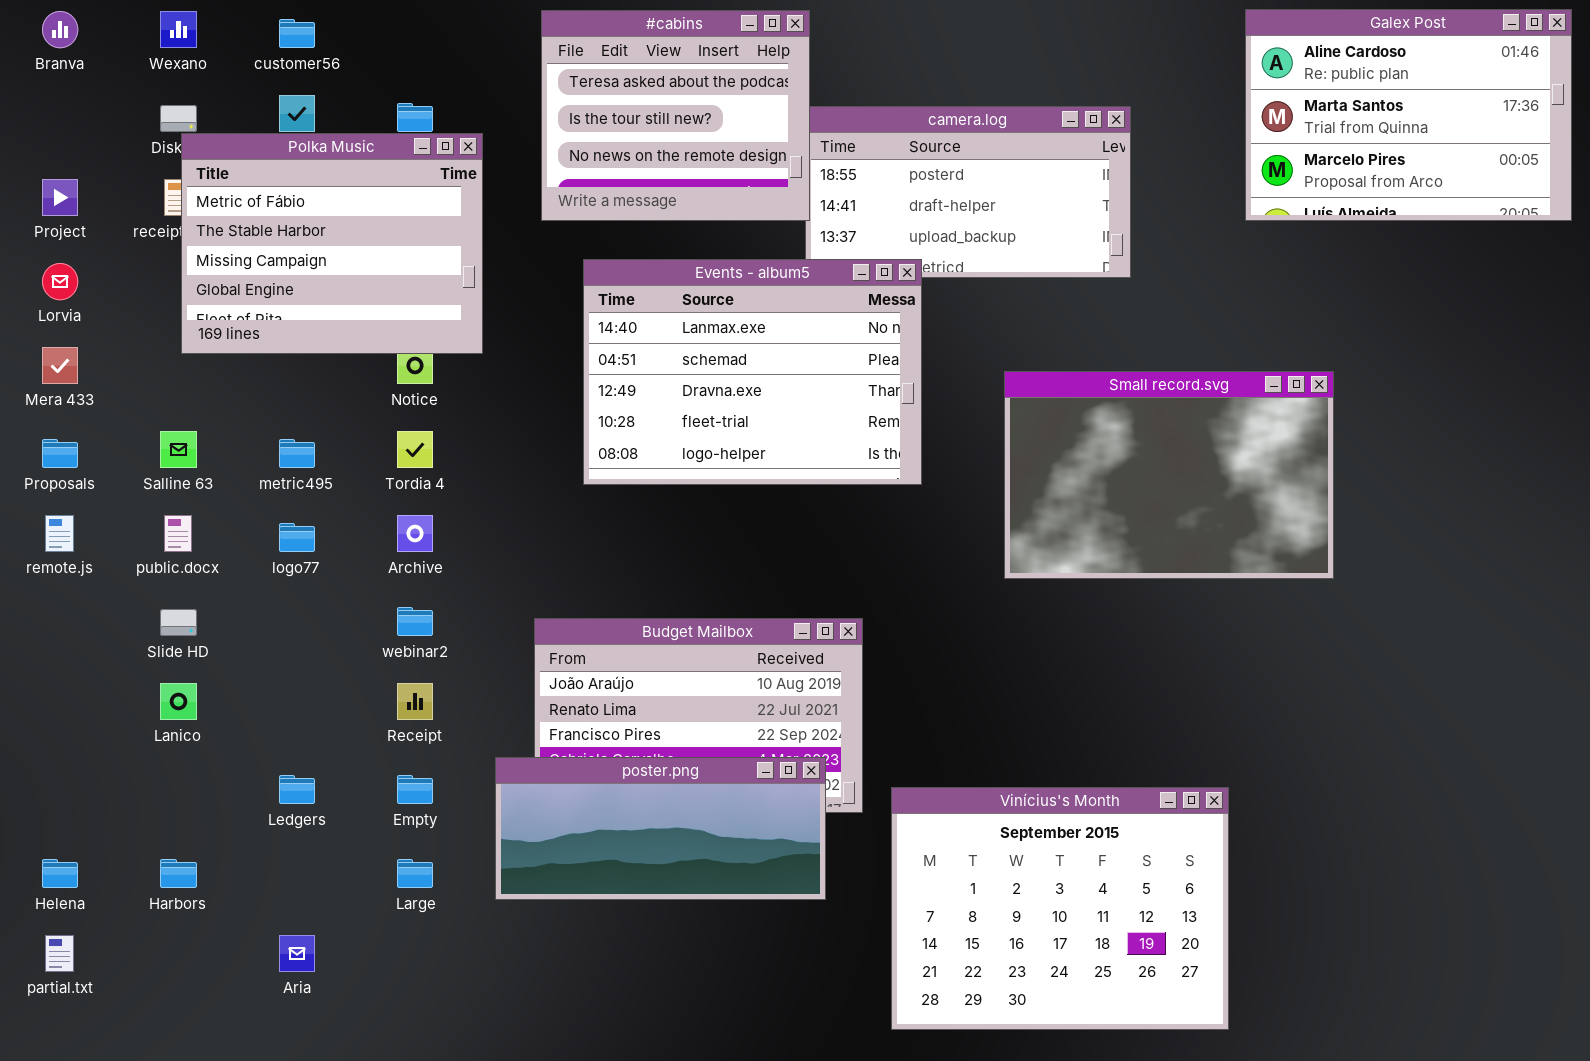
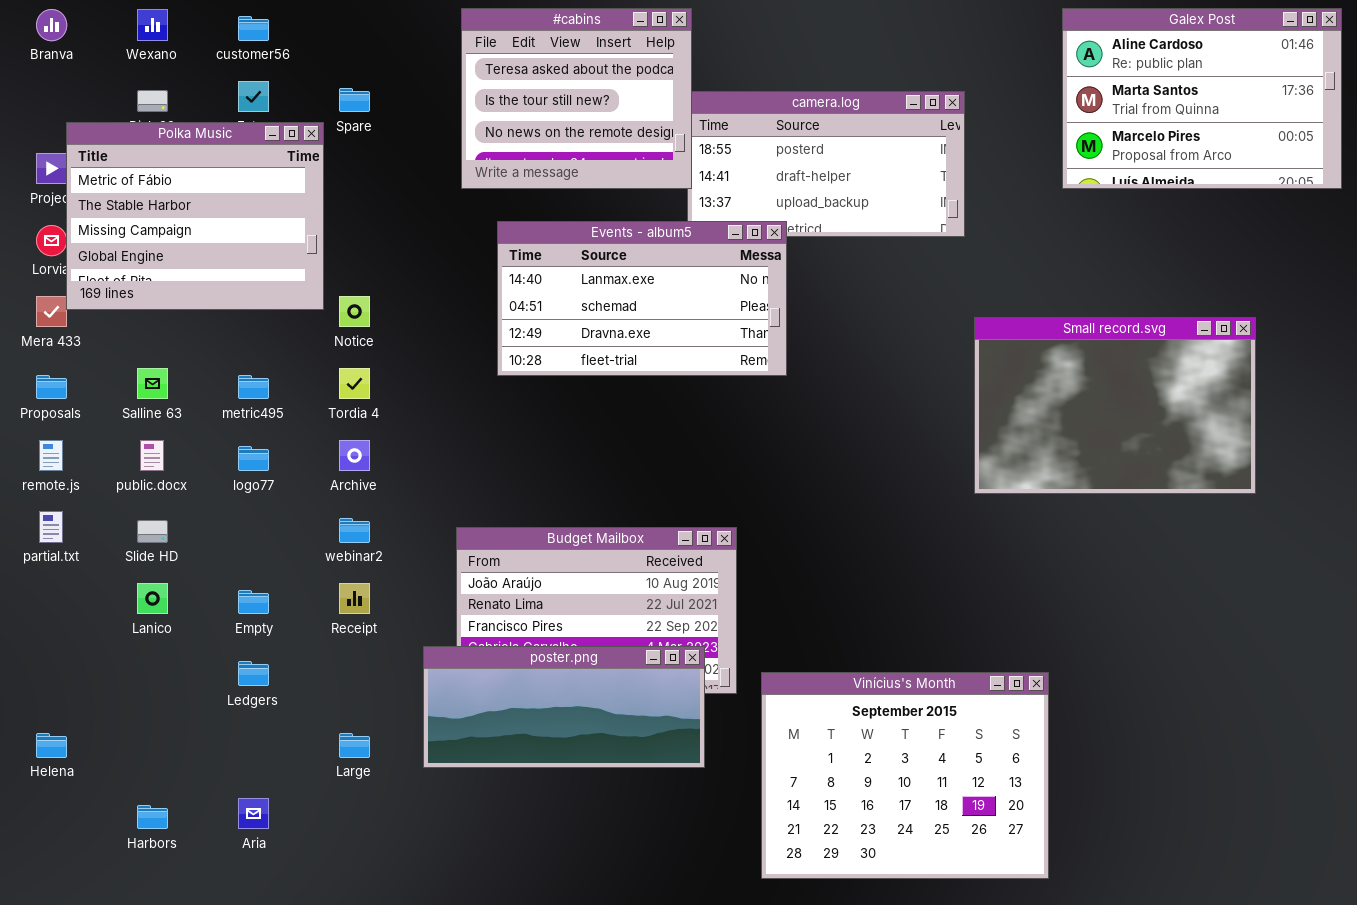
Polka Music: [181,133,483,354] -> [66,122,324,310], moved
Events - album5: [583,259,922,485] -> [497,221,787,376], resized
Small record.svg: [1004,371,1334,579] -> [974,317,1256,494], moved
Empty: [397,775,433,804] -> [238,590,269,614], moved
Harbors: [160,859,197,888] -> [137,805,168,829], moved
partial.txt: [45,935,74,972] -> [39,511,63,543], moved

